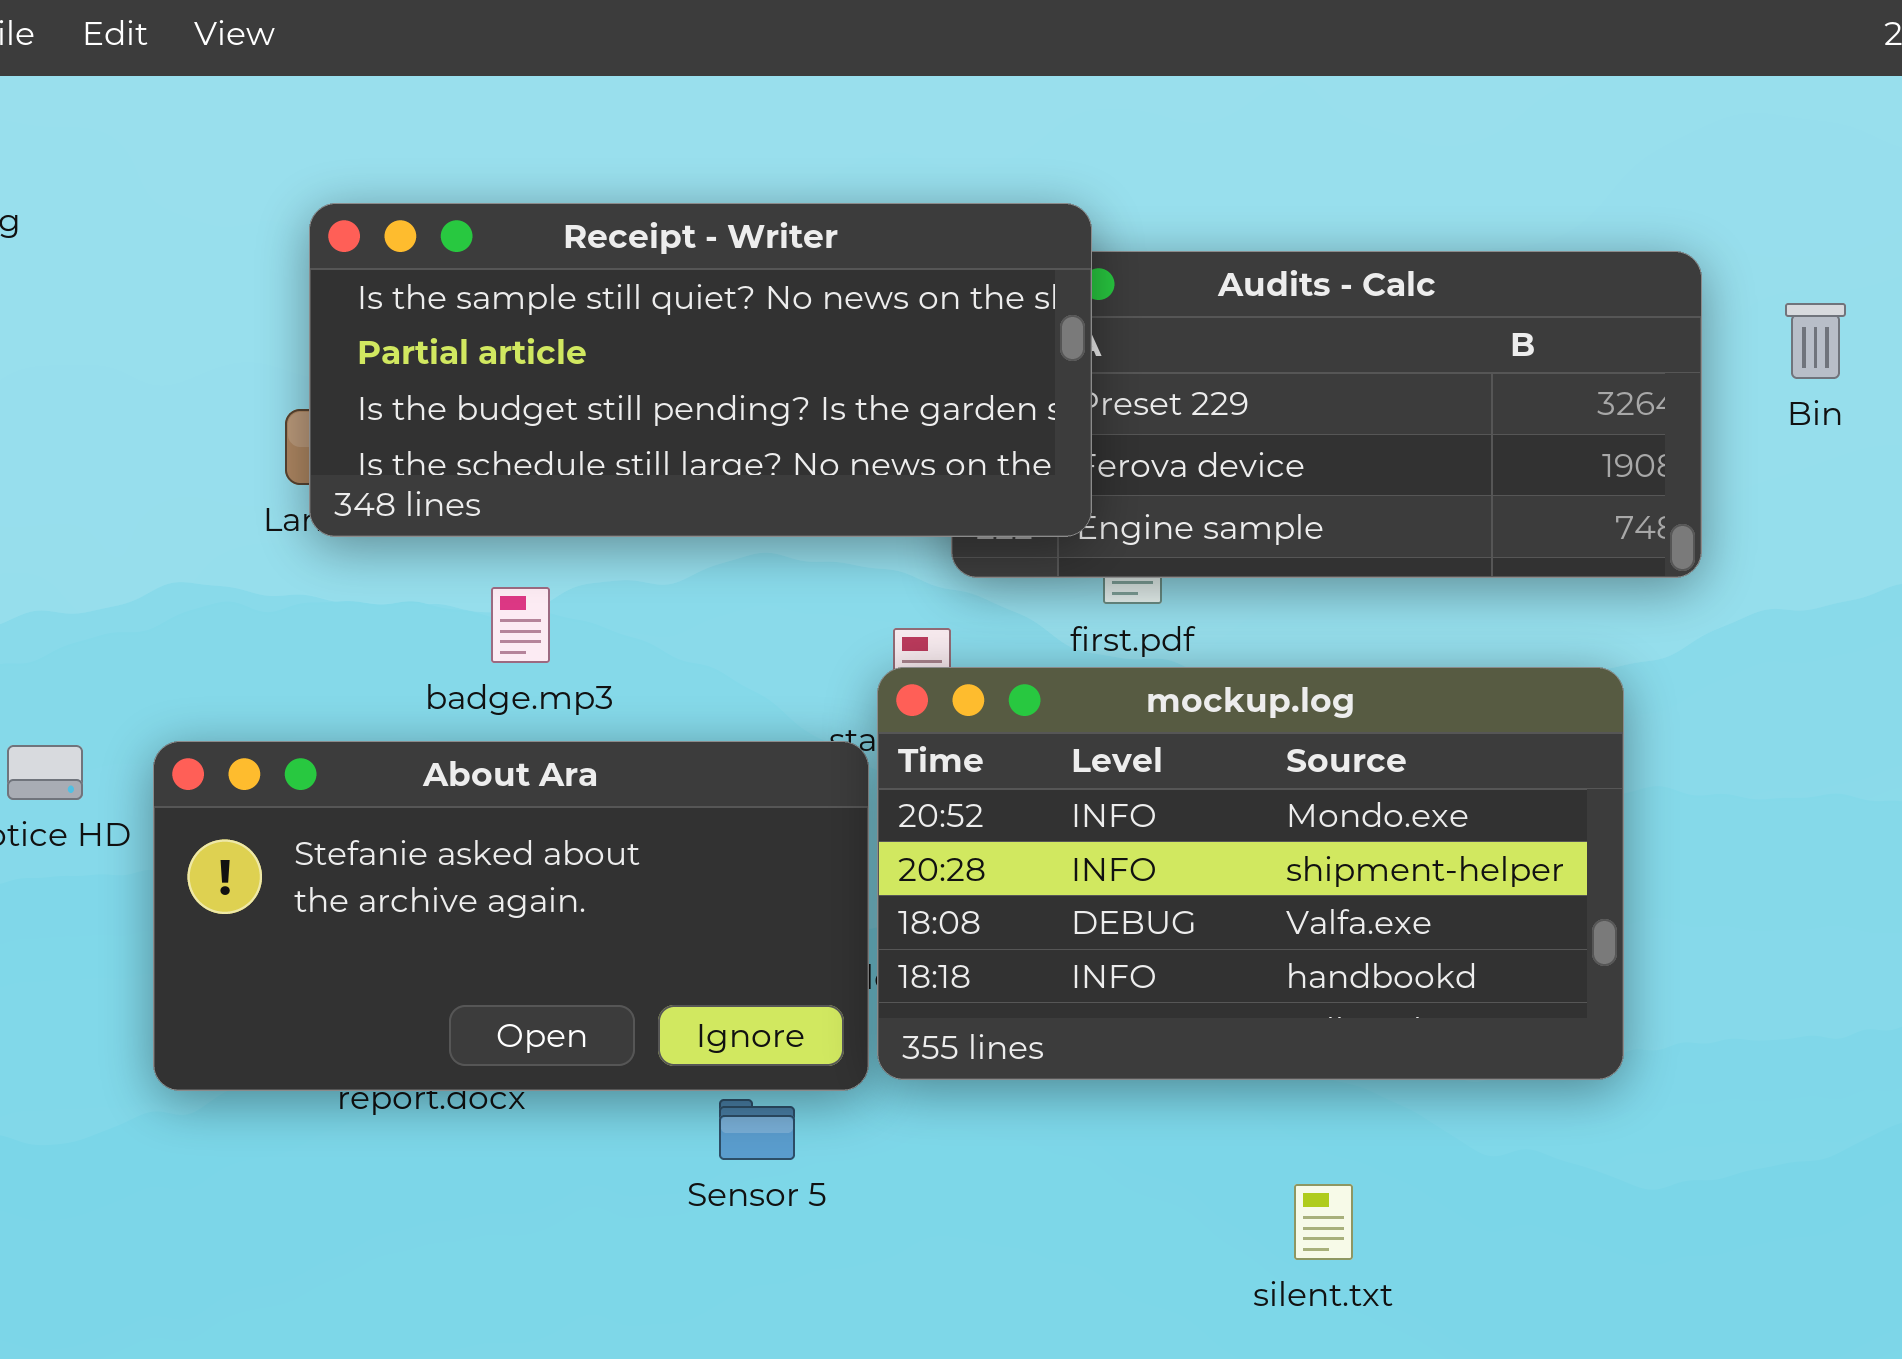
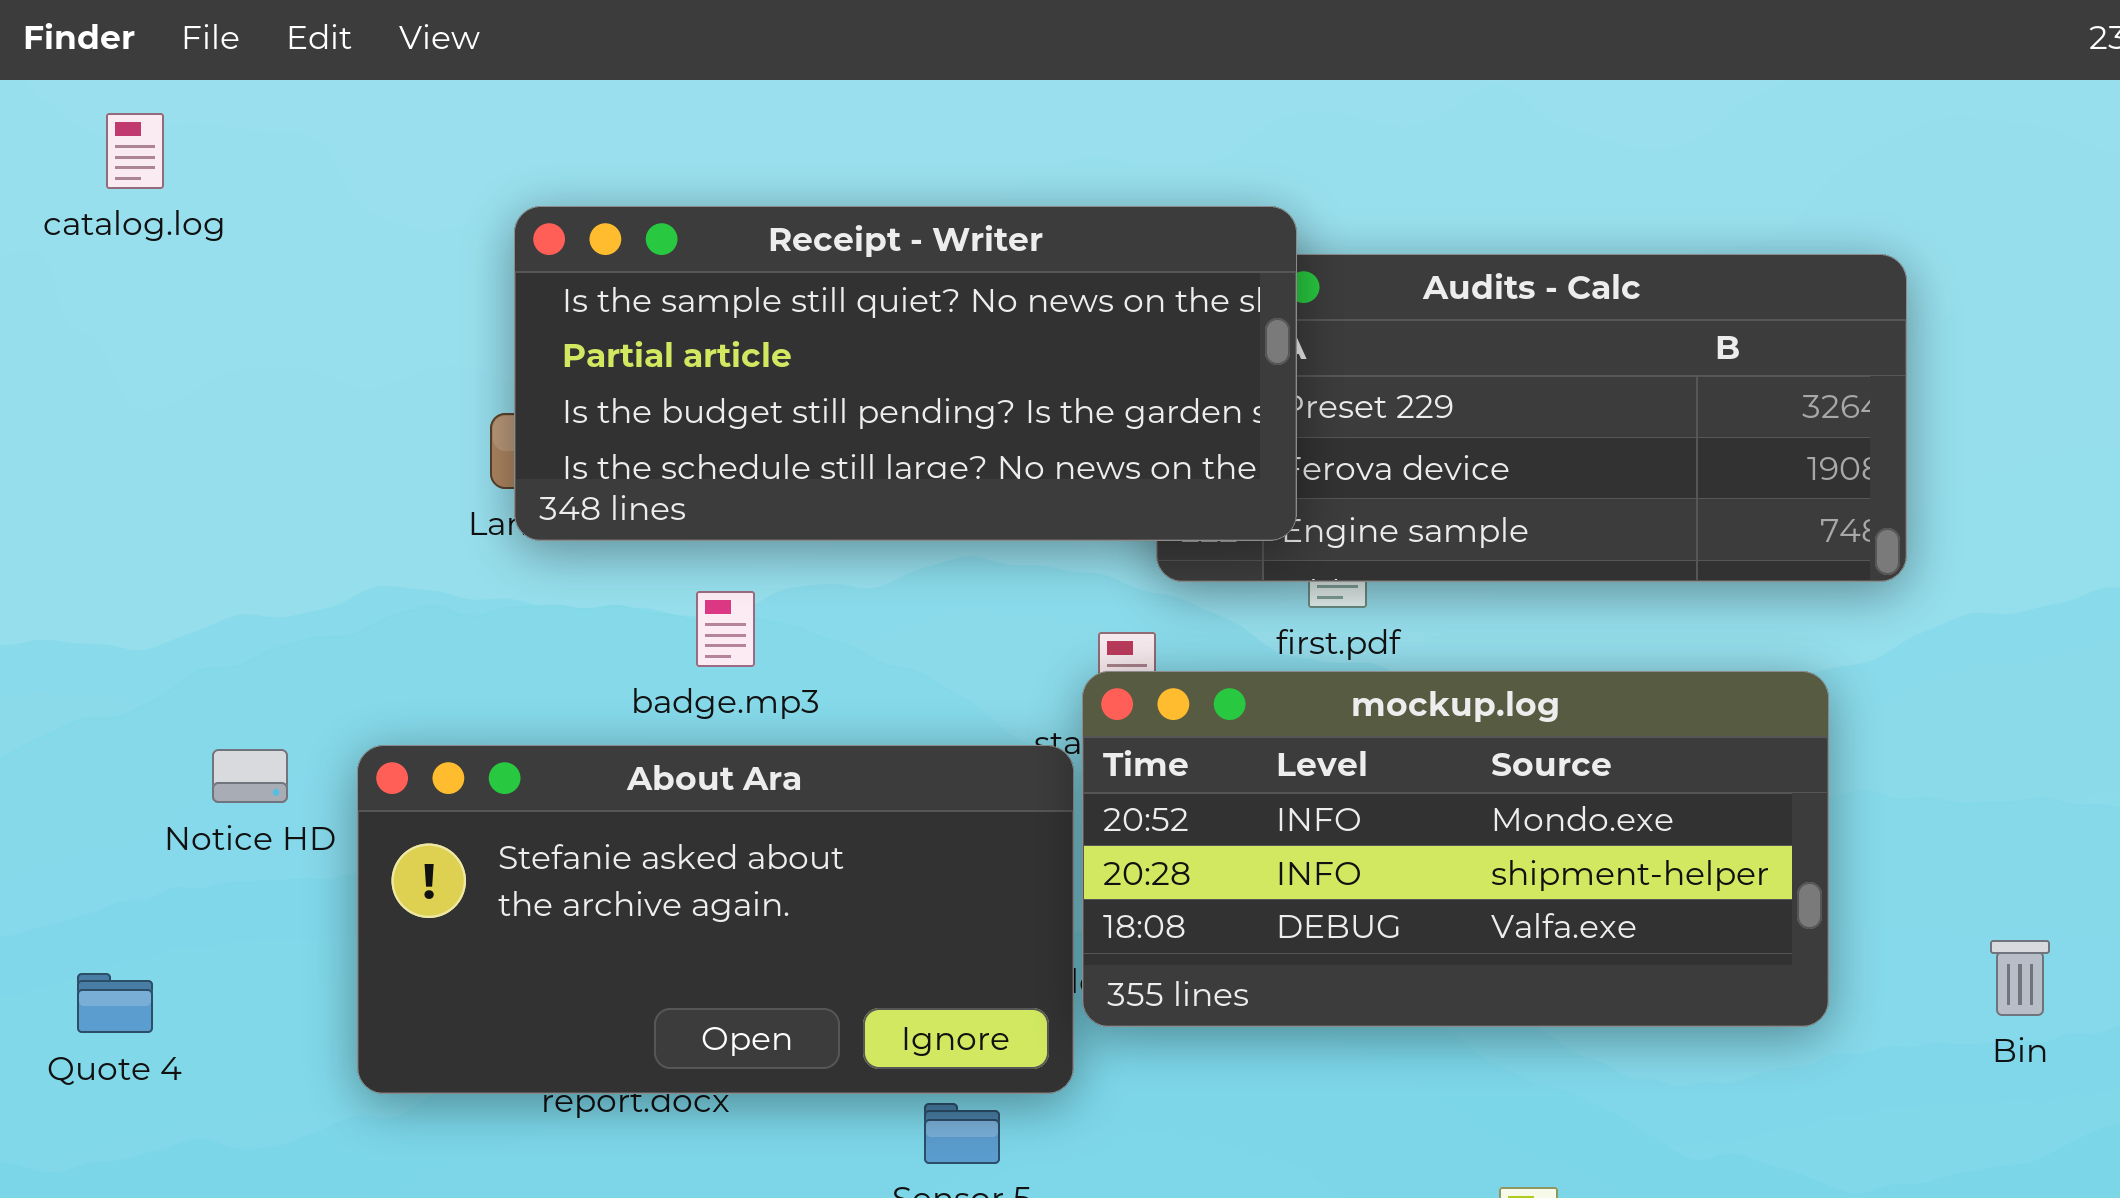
Bin: [1785,303,1846,379] -> [1990,940,2050,1016], moved
mockup.log: [877,667,1624,1080] -> [1082,671,1829,1027], resized

